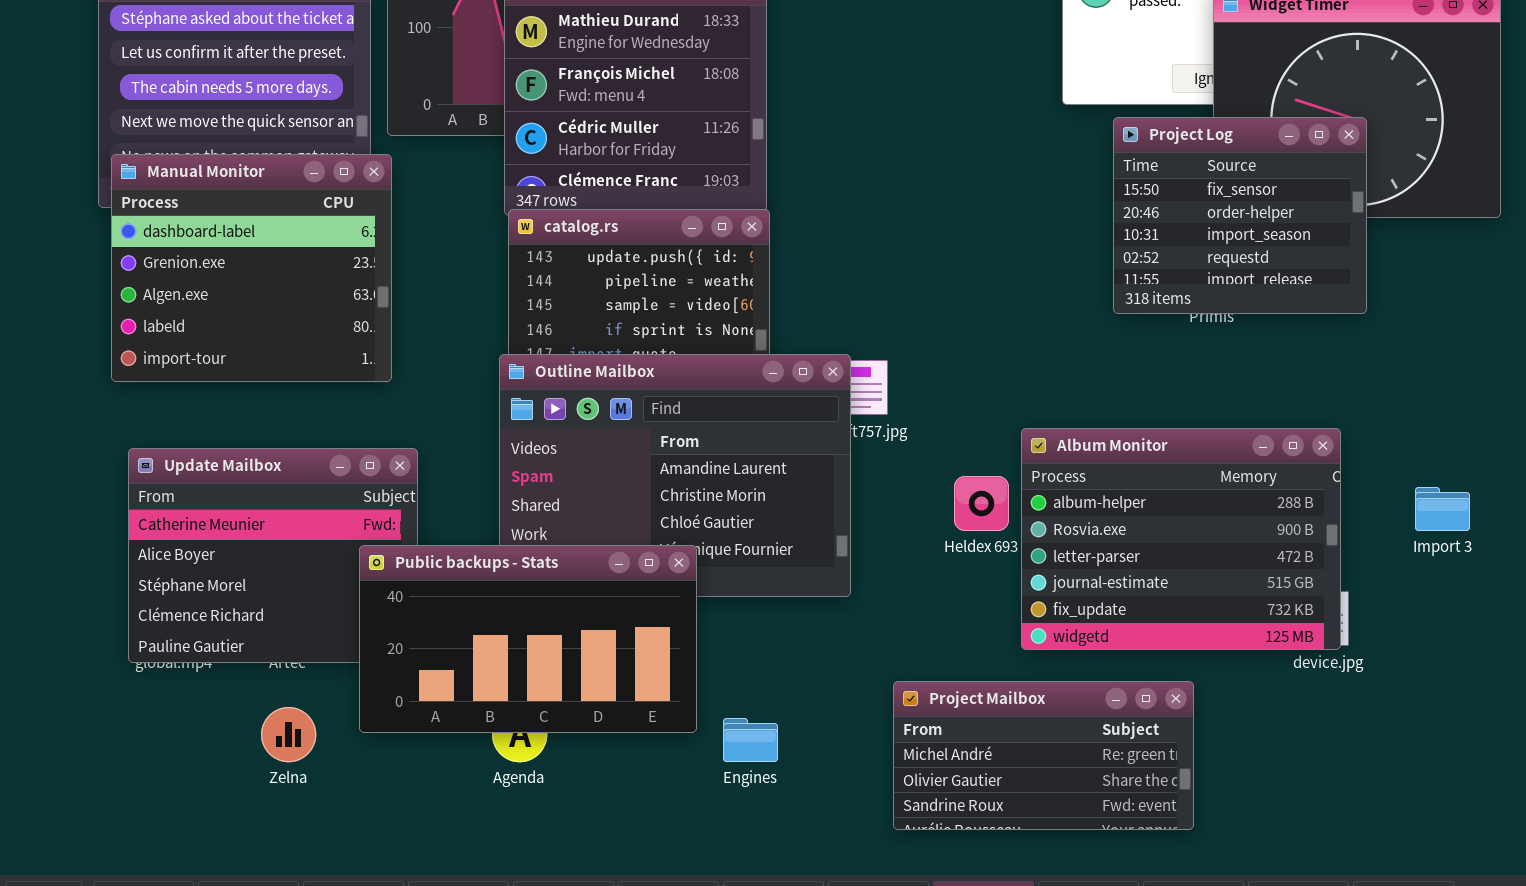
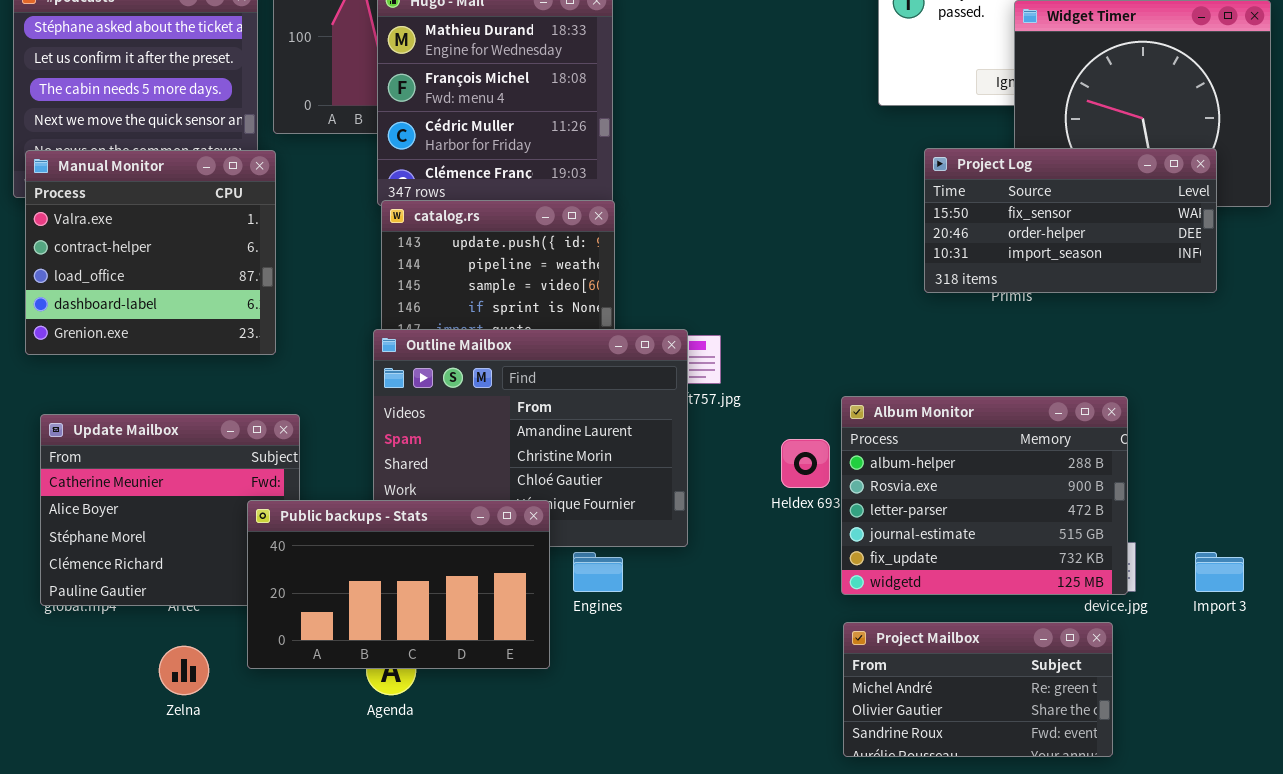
Project Log: [1113,117,1367,314] -> [924,148,1217,293], resized
Manual Monitor: [111,154,392,382] -> [25,150,276,355], scrolled up 3 rows
Import 3: [1415,487,1470,531] -> [1195,552,1244,592], moved
Project Mailbox: [893,681,1194,830] -> [843,622,1113,757], moved
Engines: [723,718,778,762] -> [573,552,623,592], moved

